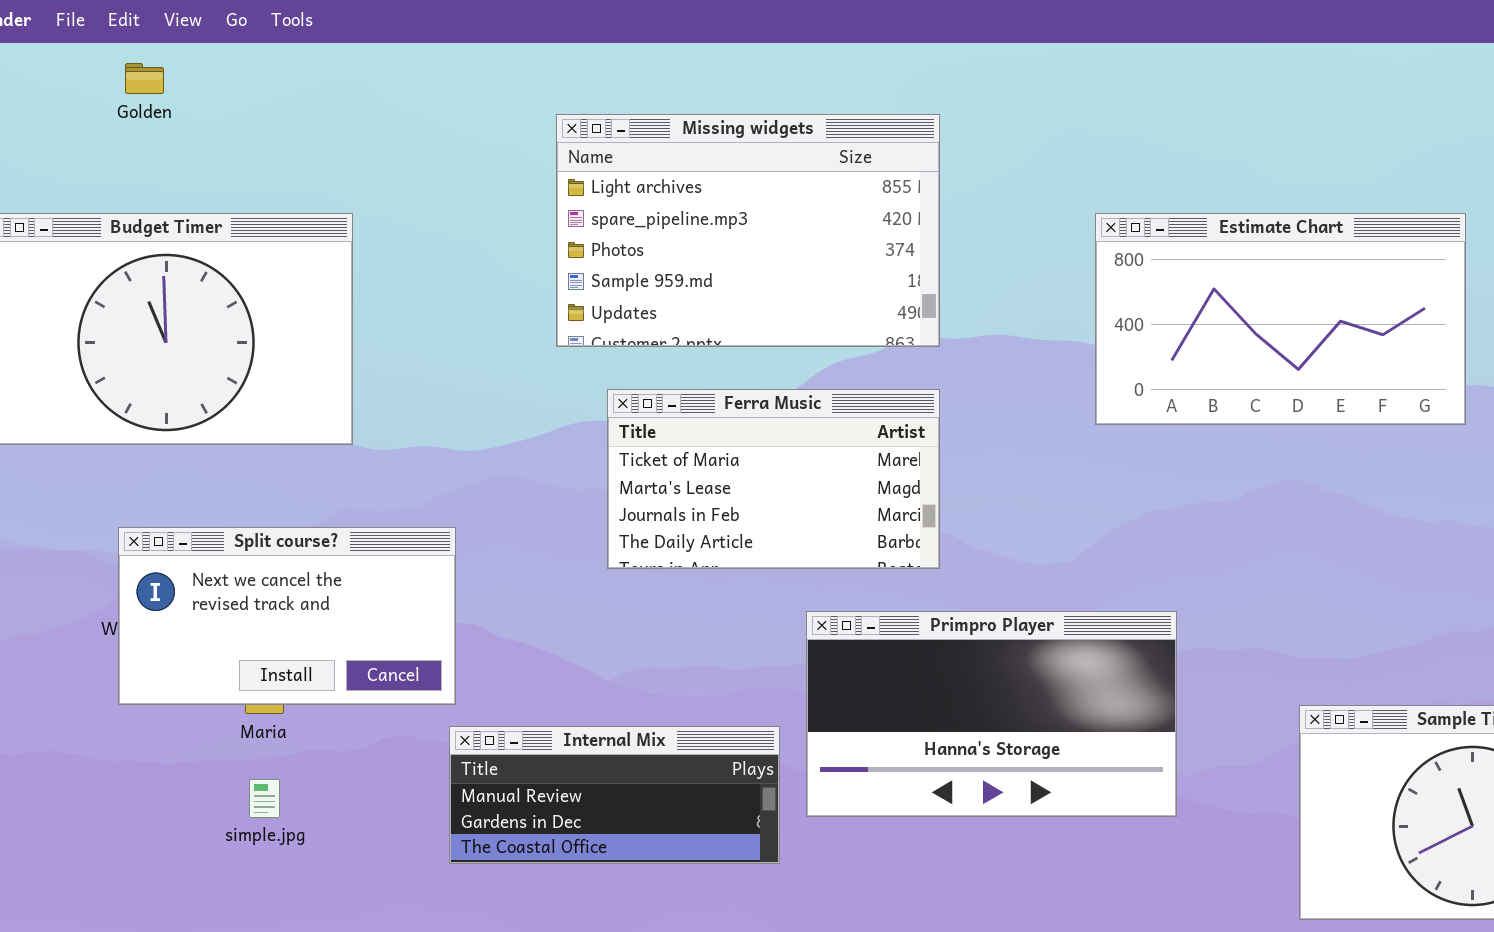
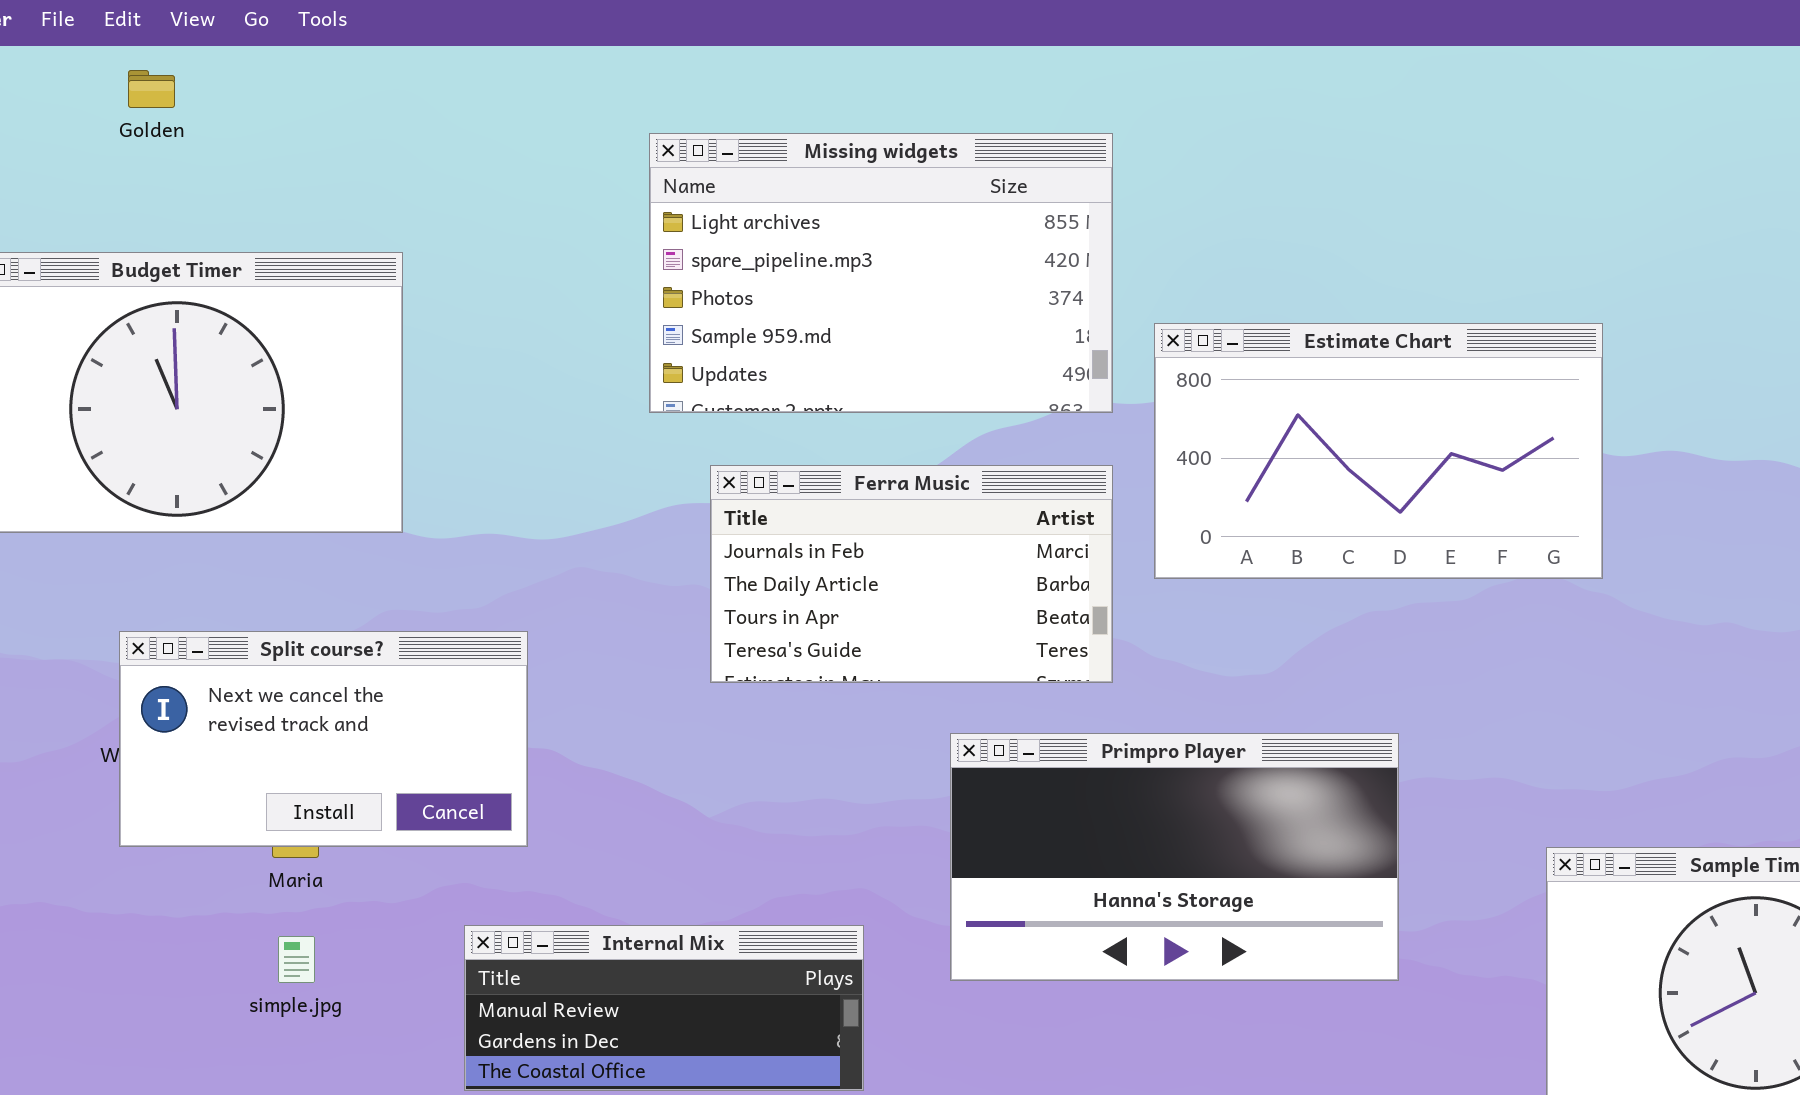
Estimate Chart: [1095,213,1466,425] -> [1154,323,1603,579], moved
Ferra Music: [607,389,940,569] -> [710,465,1113,683], scrolled down 2 rows
Internal Mix: [449,726,780,864] -> [464,925,864,1091], moved

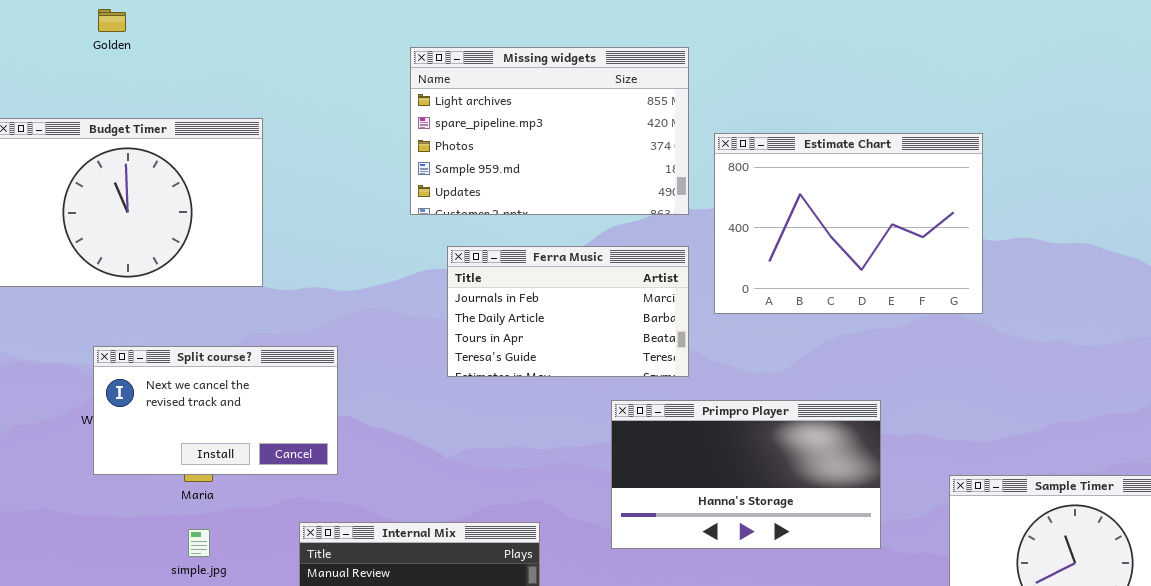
Estimate Chart: [1154,323,1603,579] -> [714,133,983,314], resized
Primpro Player: [950,733,1399,981] -> [611,400,881,549], moved

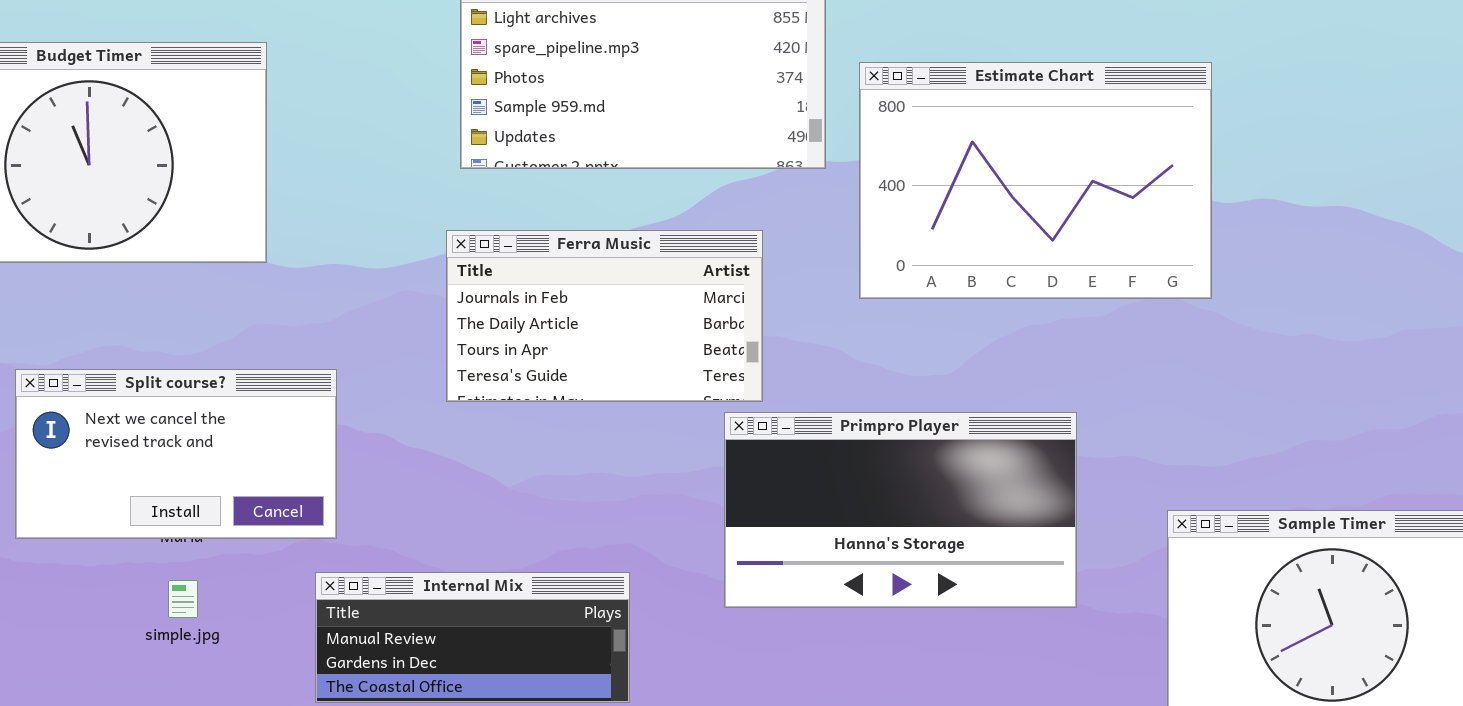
Ferra Music: [447,246,689,377] -> [446,230,763,402], moved
Split course?: [93,346,338,475] -> [15,369,337,539], moved

